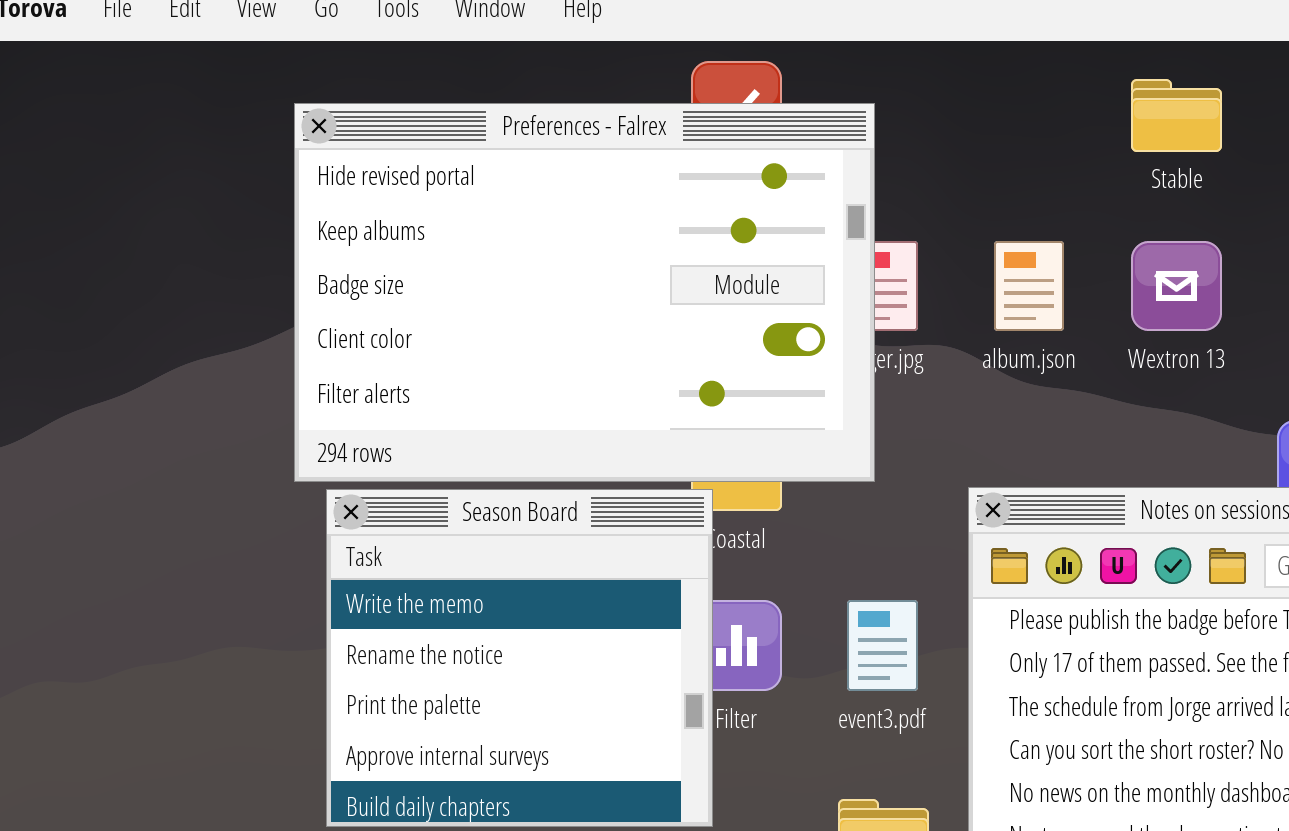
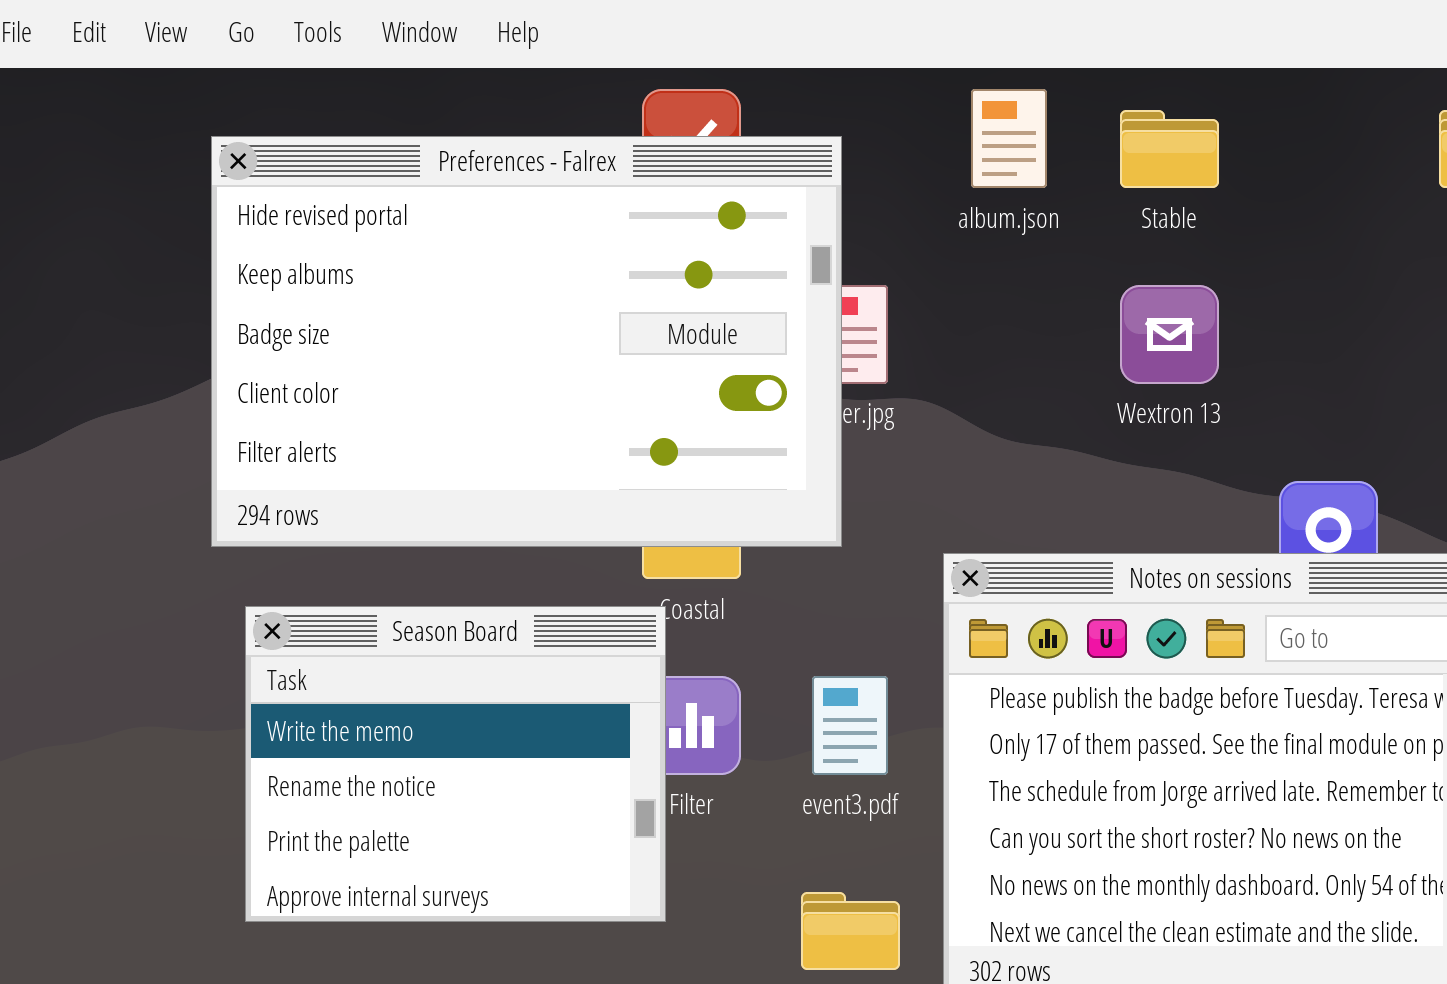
album.json: [994,241,1064,331] -> [971,89,1047,188], moved
Season Board: [326,489,713,827] -> [245,606,666,922], resized

